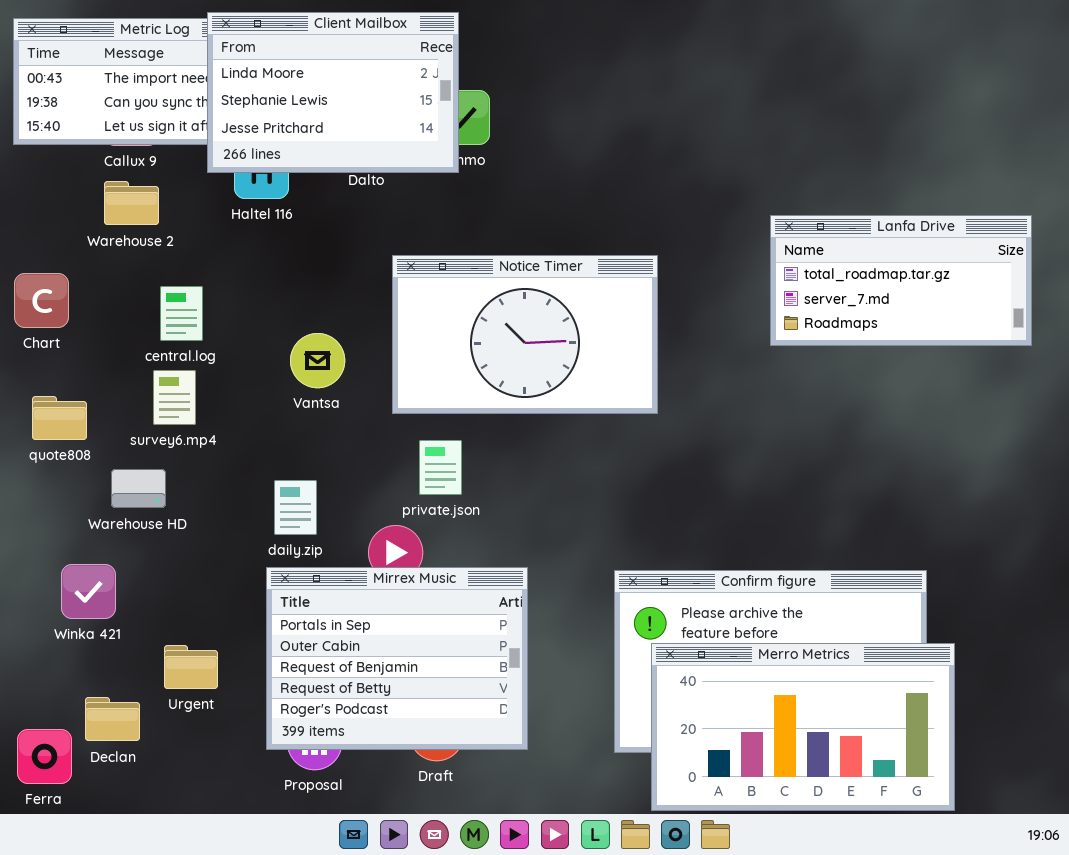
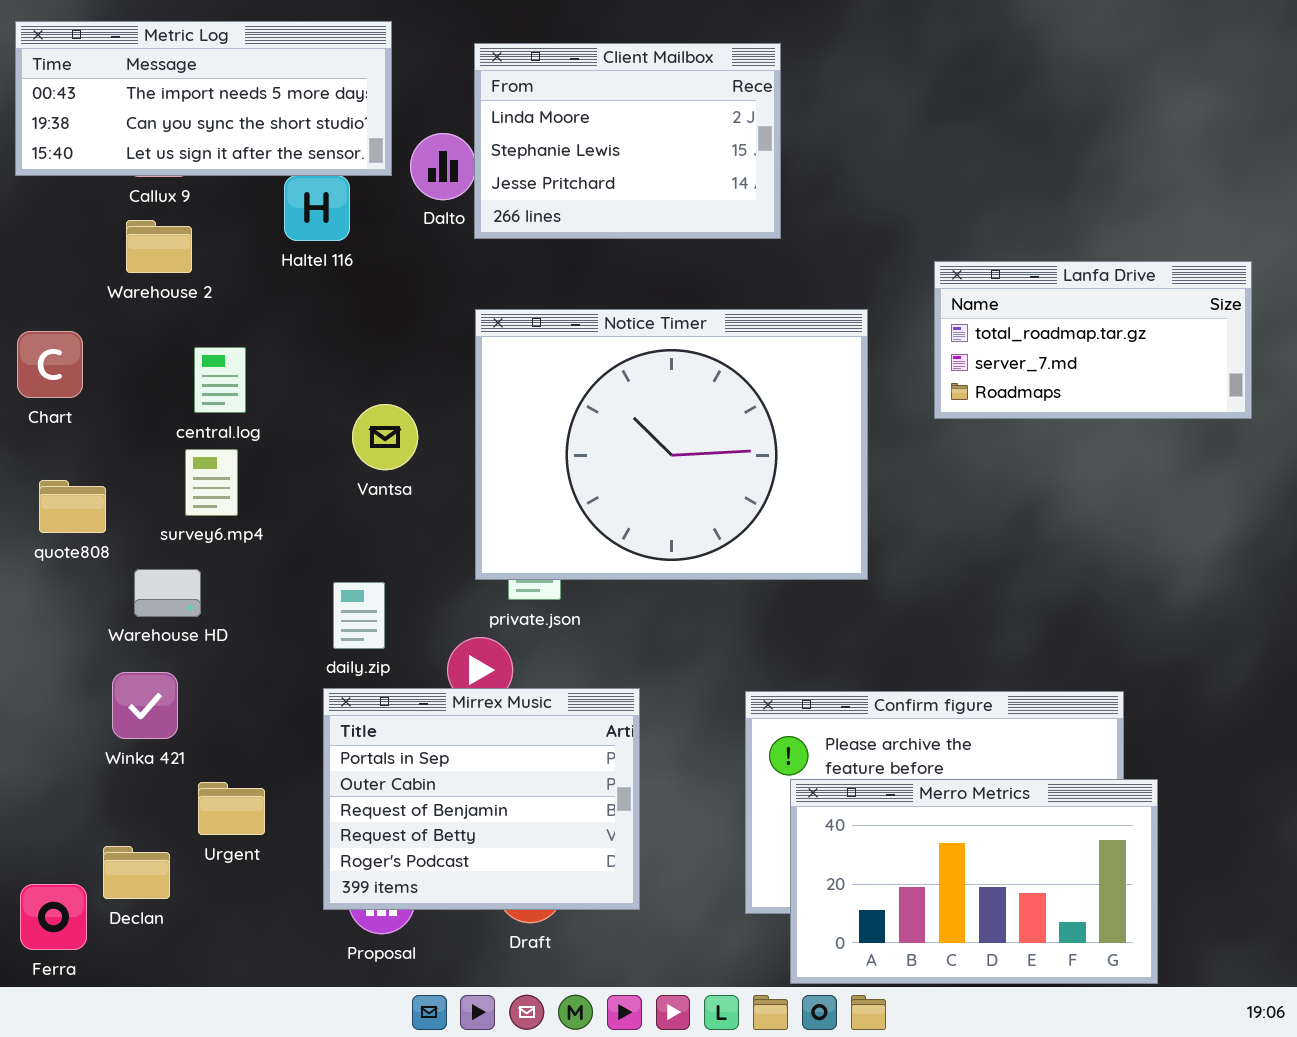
Client Mailbox: [207,12,459,173] -> [474,43,781,239], moved
Notice Timer: [392,255,658,414] -> [475,309,868,580], resized
Winka 421: [61,564,116,619] -> [112,672,178,739], moved

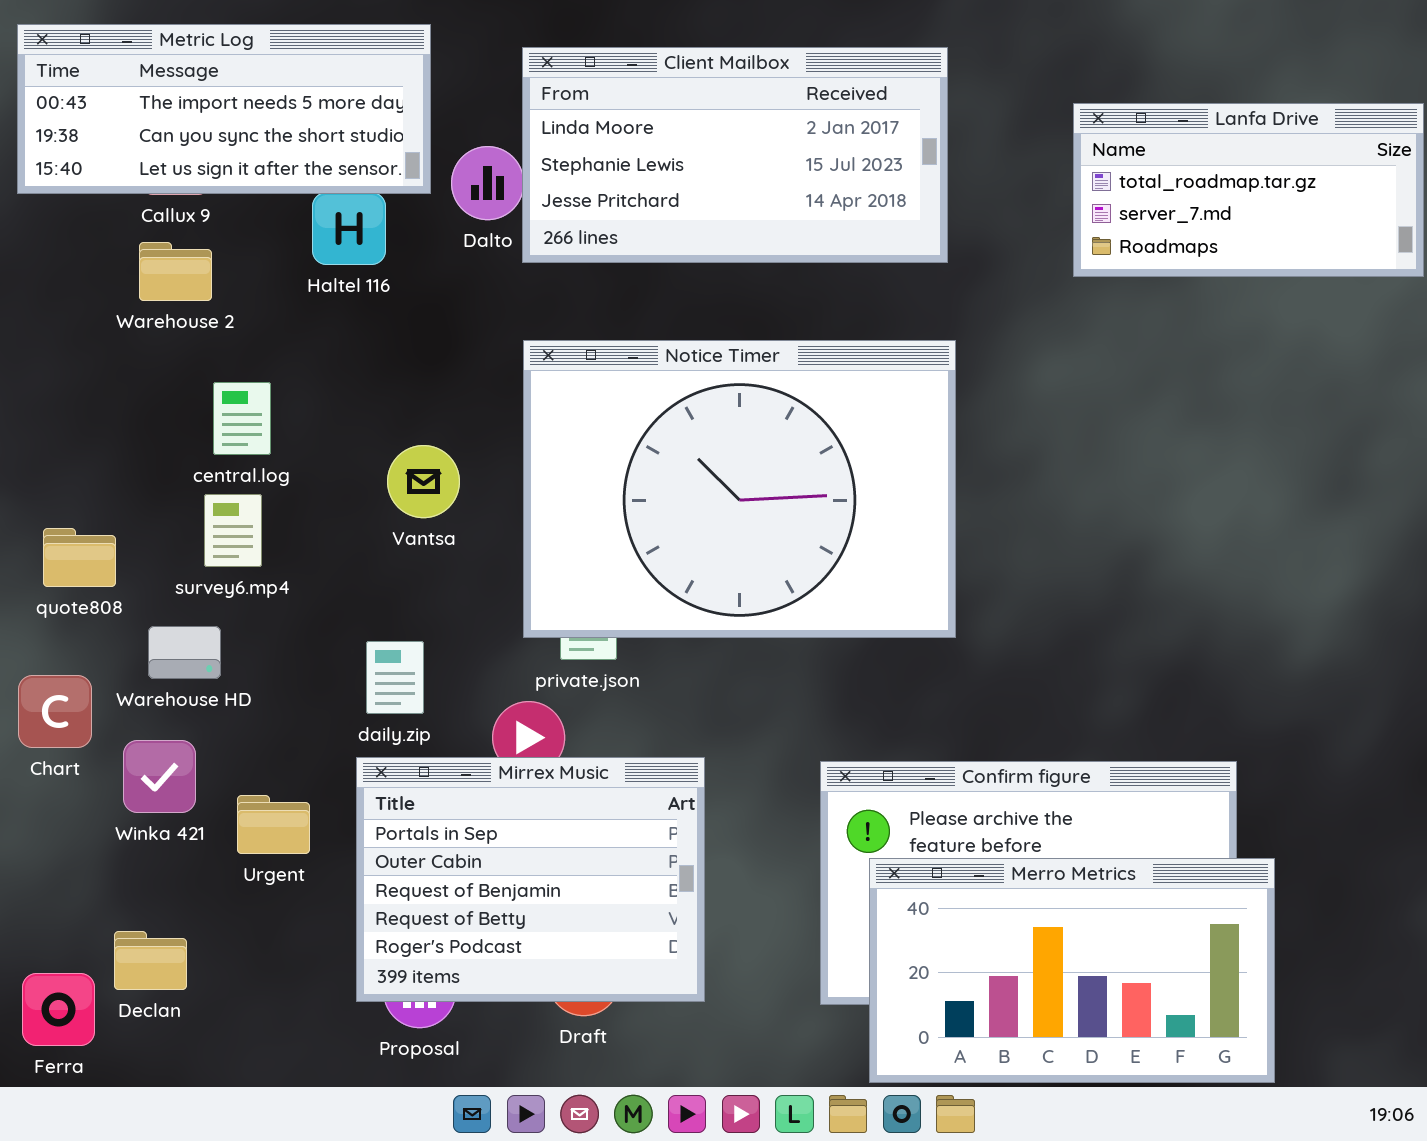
Client Mailbox: [474,43,781,239] -> [522,47,948,263], resized
Lanfa Drive: [934,261,1252,419] -> [1073,103,1424,277], moved
Chart: [17,331,83,398] -> [18,675,92,748], moved
Urgent: [198,782,265,835] -> [237,795,310,854], moved

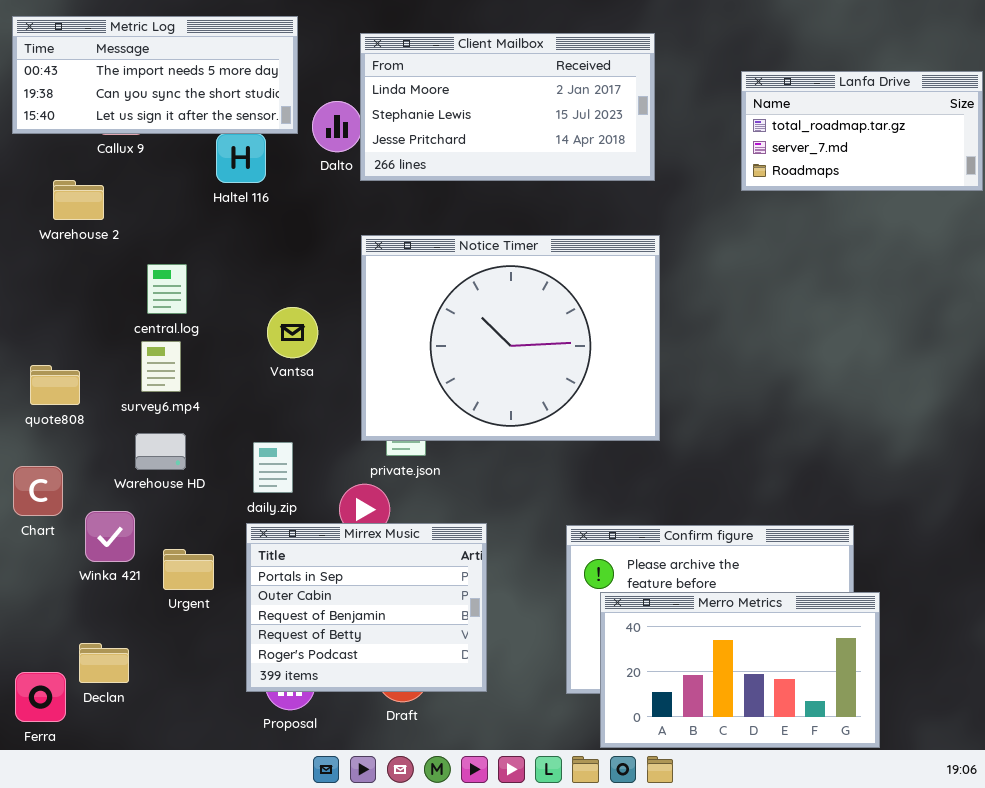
Warehouse 2: [139,242,212,301] -> [53,180,104,220], moved
Warehouse HD: [148,626,221,679] -> [135,433,186,470], moved

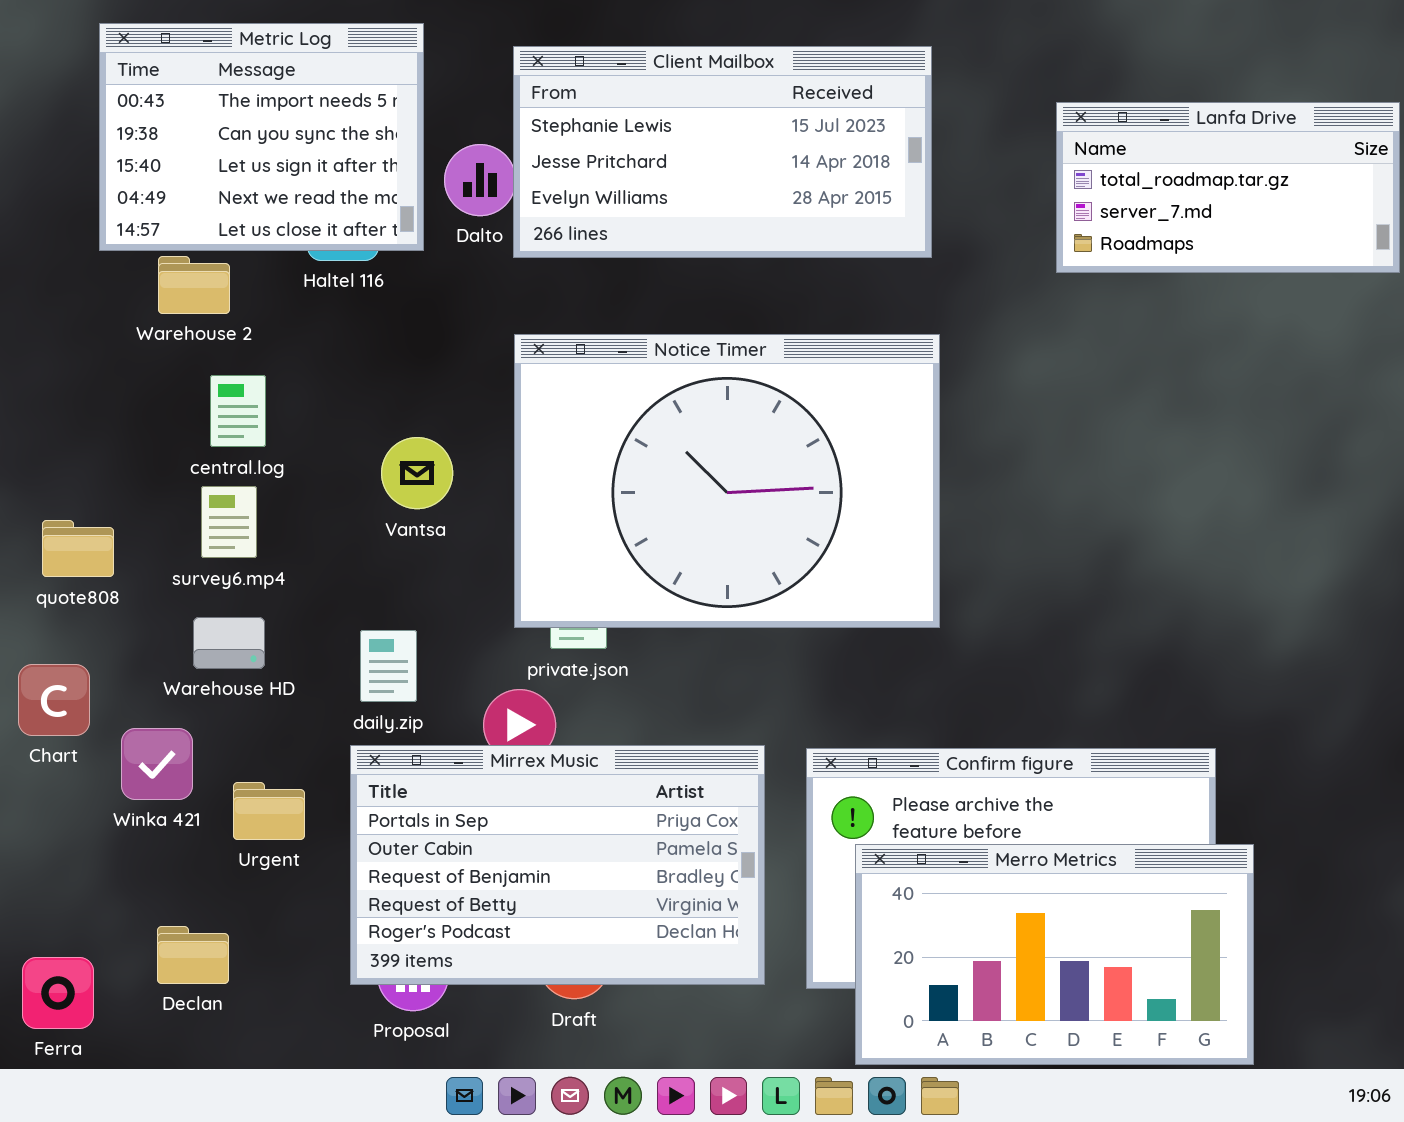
Metric Log: [12,16,298,134] -> [99,23,424,251], resized
Client Mailbox: [360,33,655,181] -> [513,46,932,258], scrolled down 1 row
Warehouse 2: [53,180,104,220] -> [158,256,230,314], moved
Mirrex Music: [246,523,487,692] -> [350,745,765,985], resized
Declan: [79,643,129,683] -> [157,926,229,984], moved

